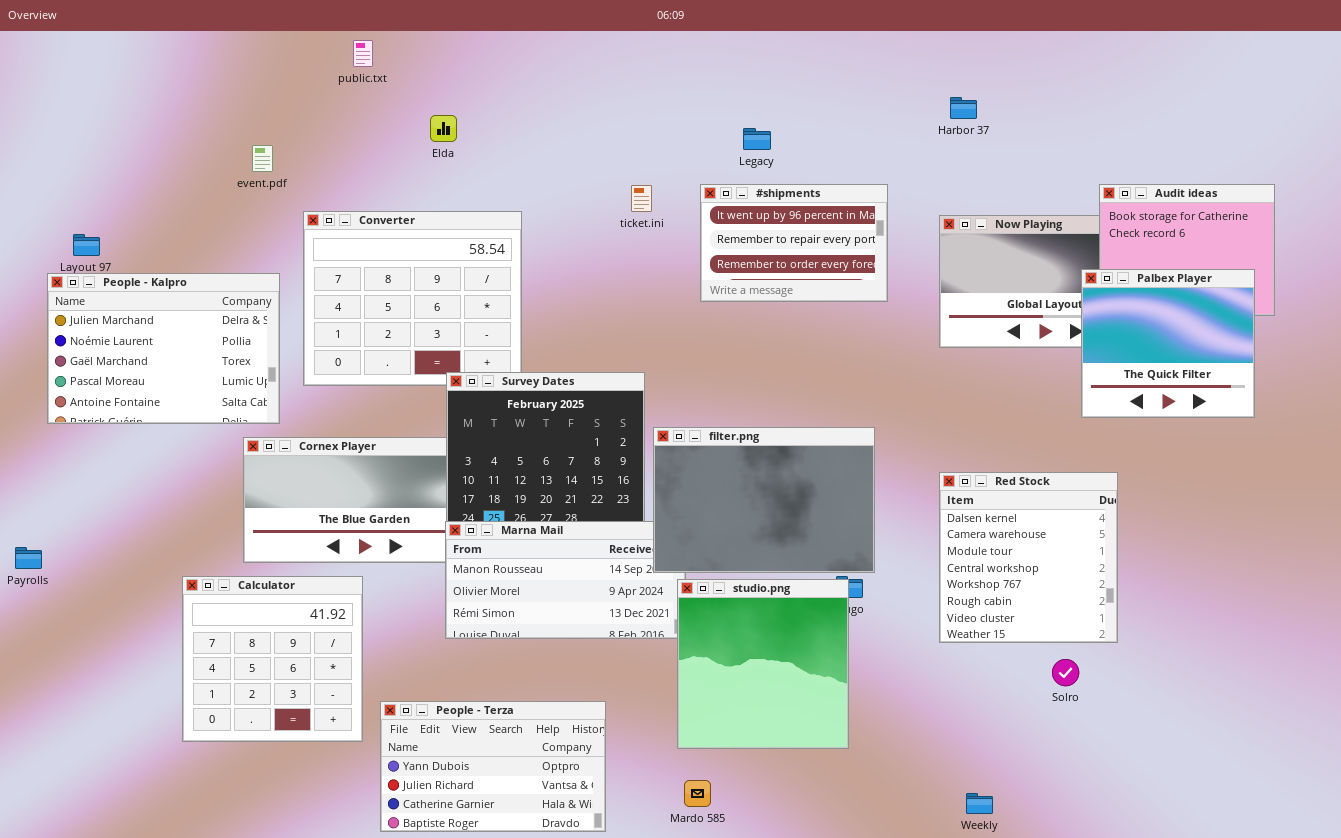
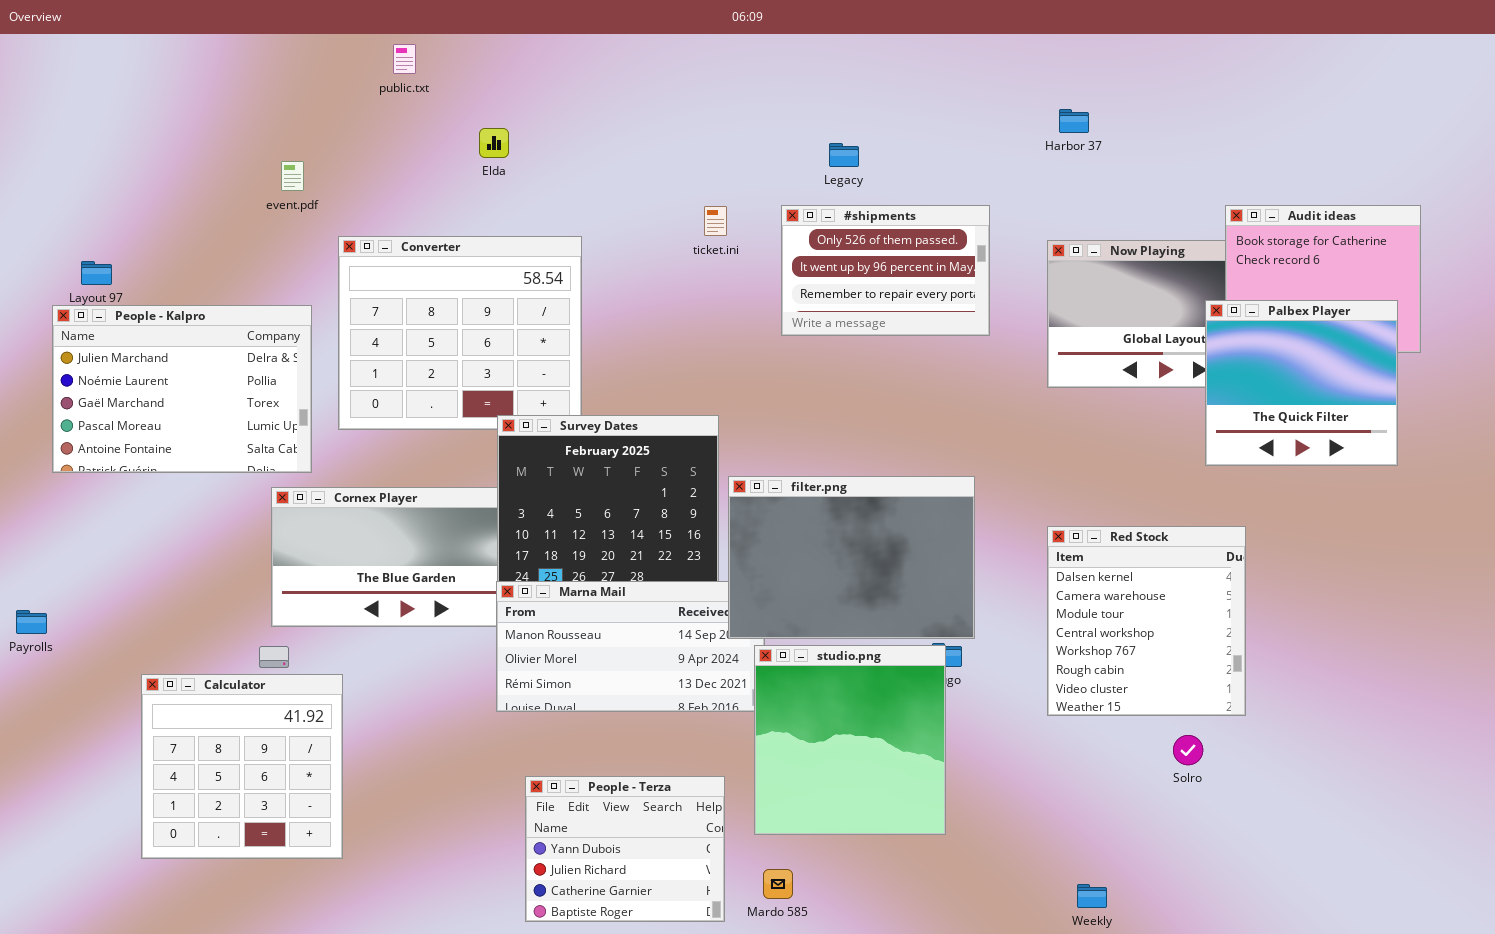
#shipments: [700,184,888,302] -> [781,205,990,336], scrolled up 1 row
Calculator: [182,576,363,742] -> [141,674,343,859], moved
People - Terza: [380,701,606,832] -> [525,776,725,922], moved, resized

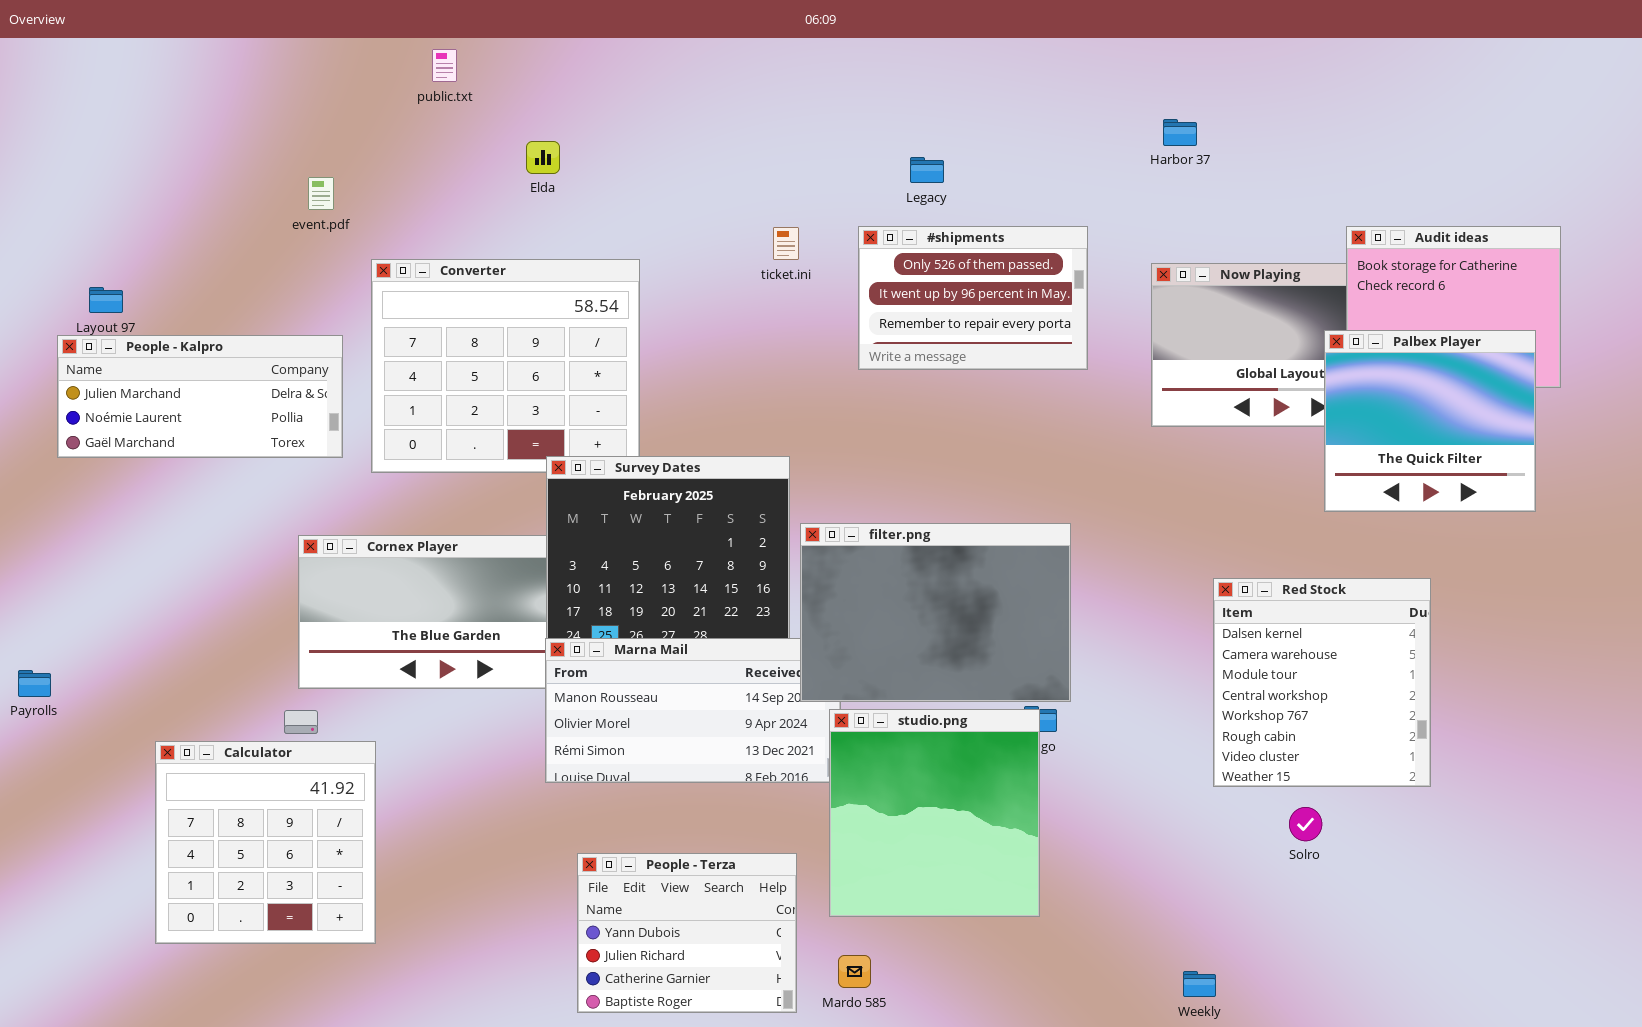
People - Kalpro: [52,305,312,473] -> [57,335,343,458], resized
Red Stock: [1047,526,1246,716] -> [1213,578,1431,787], moved

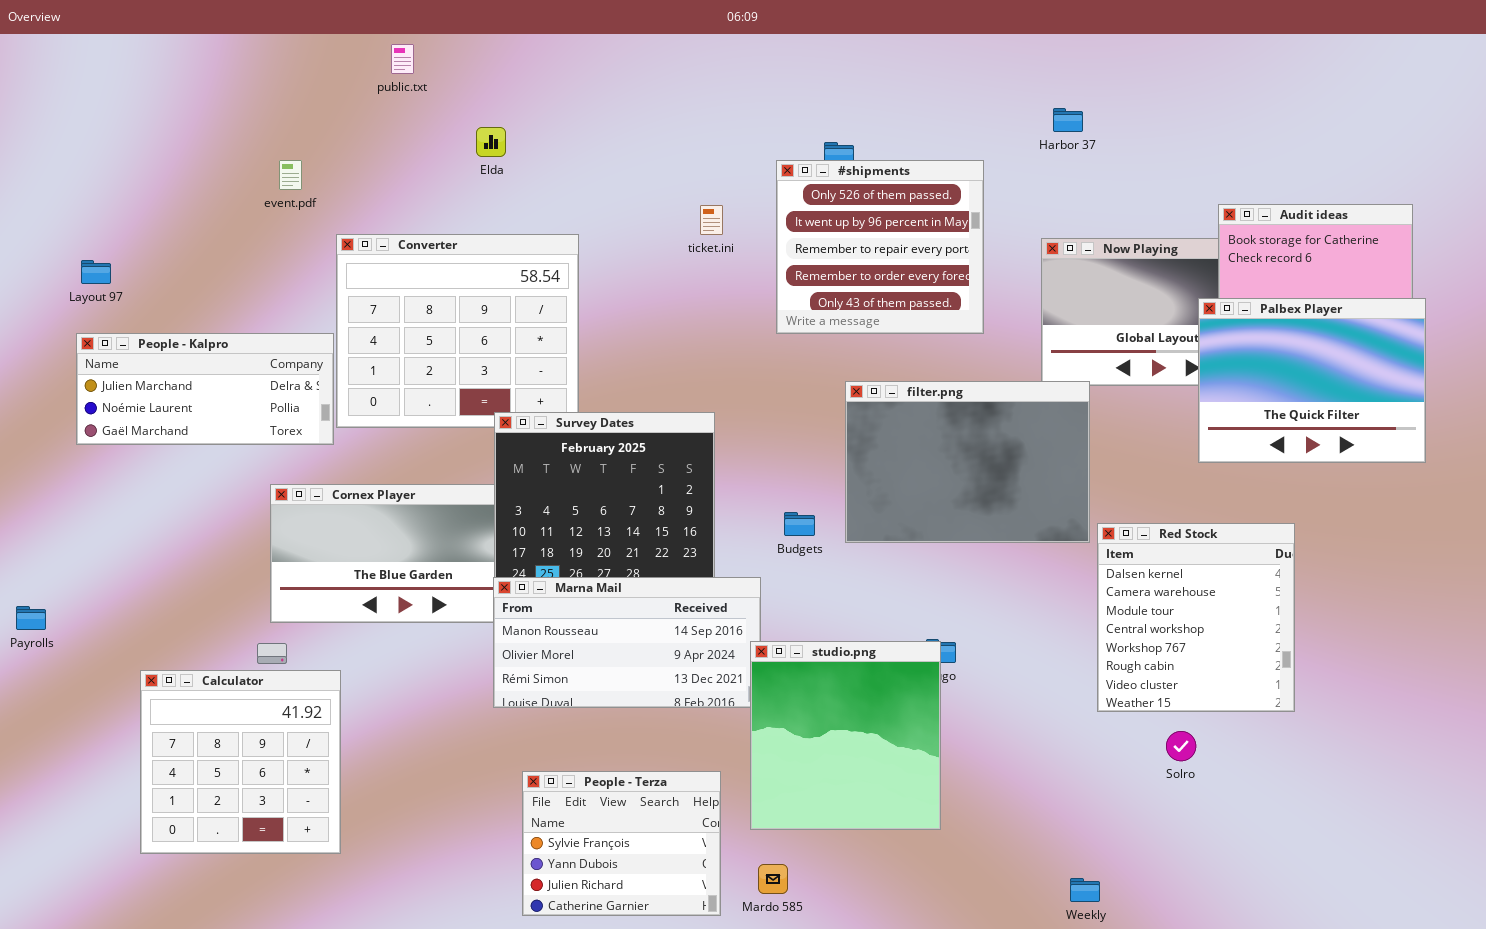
#shipments: [858,226,1088,370] -> [776,160,984,334], resized
Palbex Player: [1324,330,1536,512] -> [1198,298,1426,463], resized
People - Kalpro: [57,335,343,458] -> [76,333,334,445], moved
filter.png: [800,523,1071,702] -> [845,381,1090,543], moved
People - Terza: [577,853,797,1013] -> [522,771,721,916], scrolled up 1 row

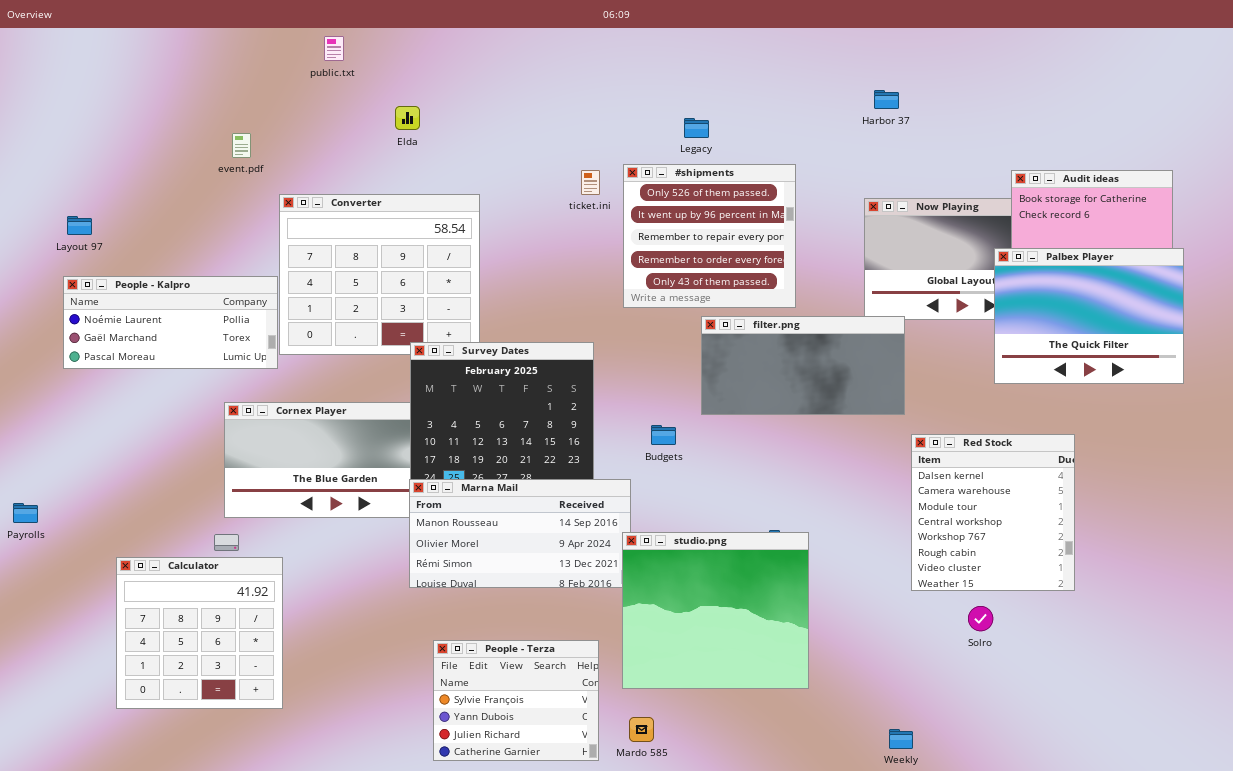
#shipments: [776,160,984,334] -> [623,164,796,308], moved
People - Kalpro: [76,333,334,445] -> [63,276,278,369], scrolled down 1 row
filter.png: [845,381,1090,543] -> [701,316,905,415], resized
studio.png: [750,641,941,830] -> [622,532,809,689], resized

